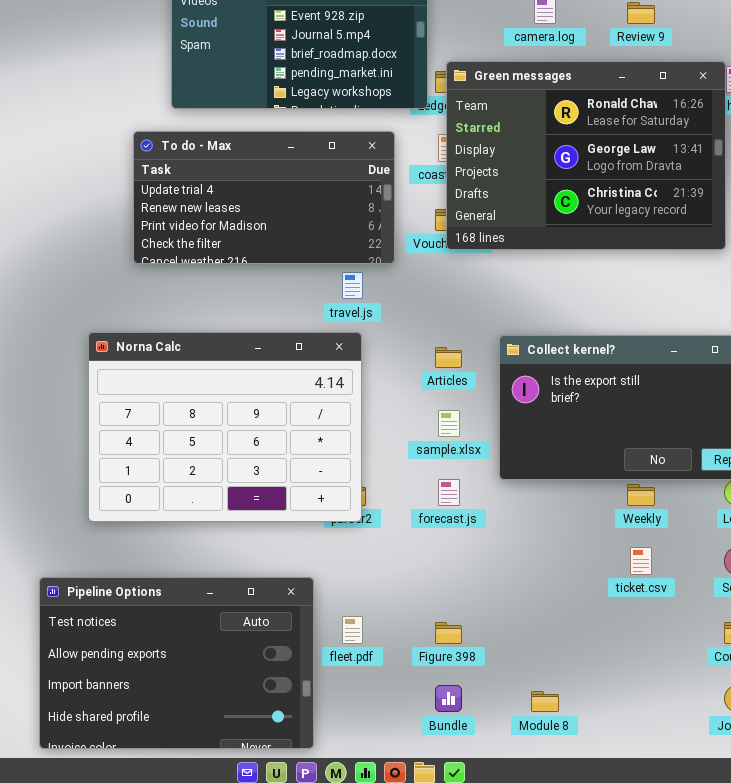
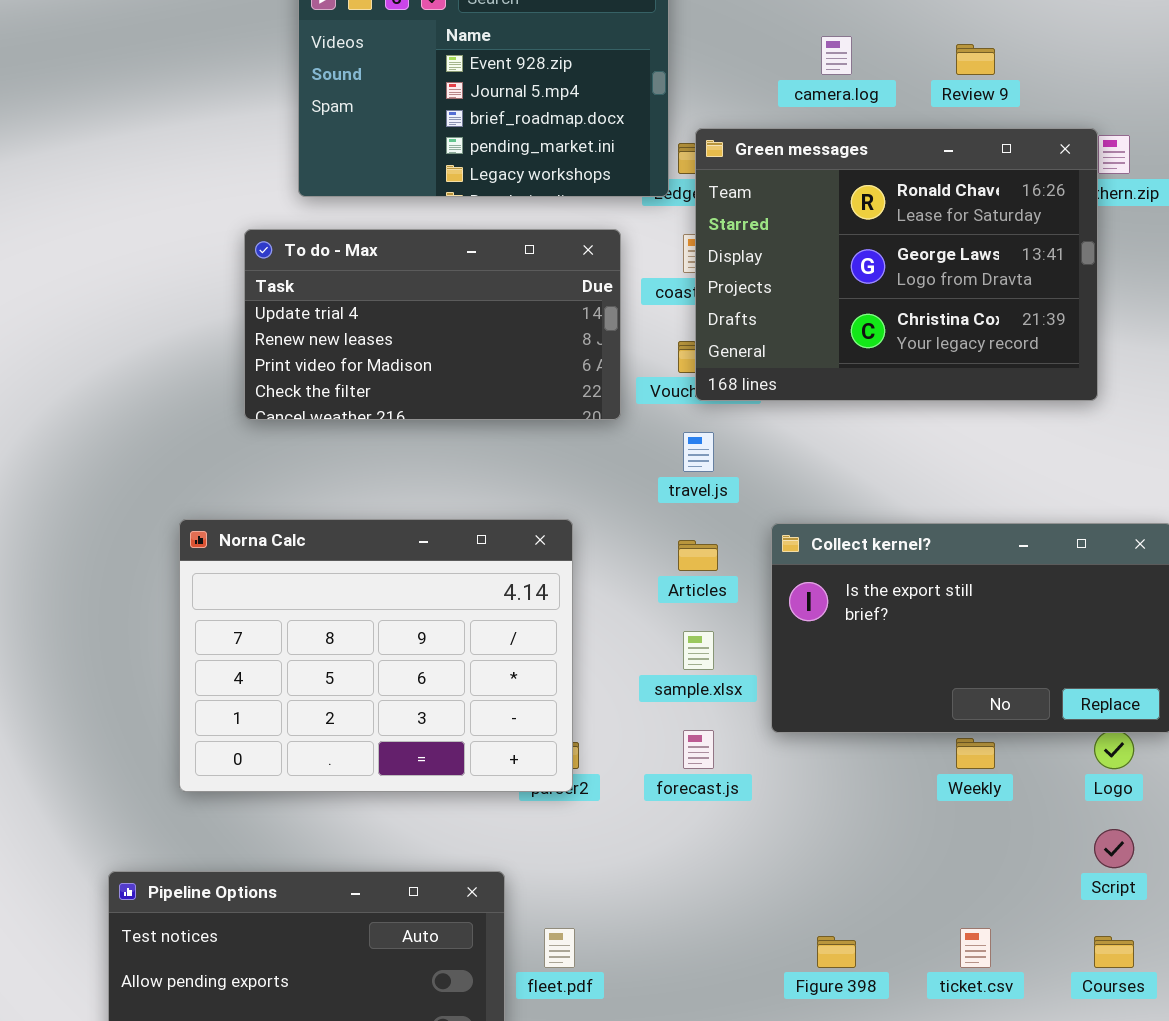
travel.js: [342,272,363,299] -> [683,432,714,472], moved
ticket.csv: [630,547,652,575] -> [960,928,991,968], moved
Figure 398: [435,622,462,644] -> [817,936,856,968], moved

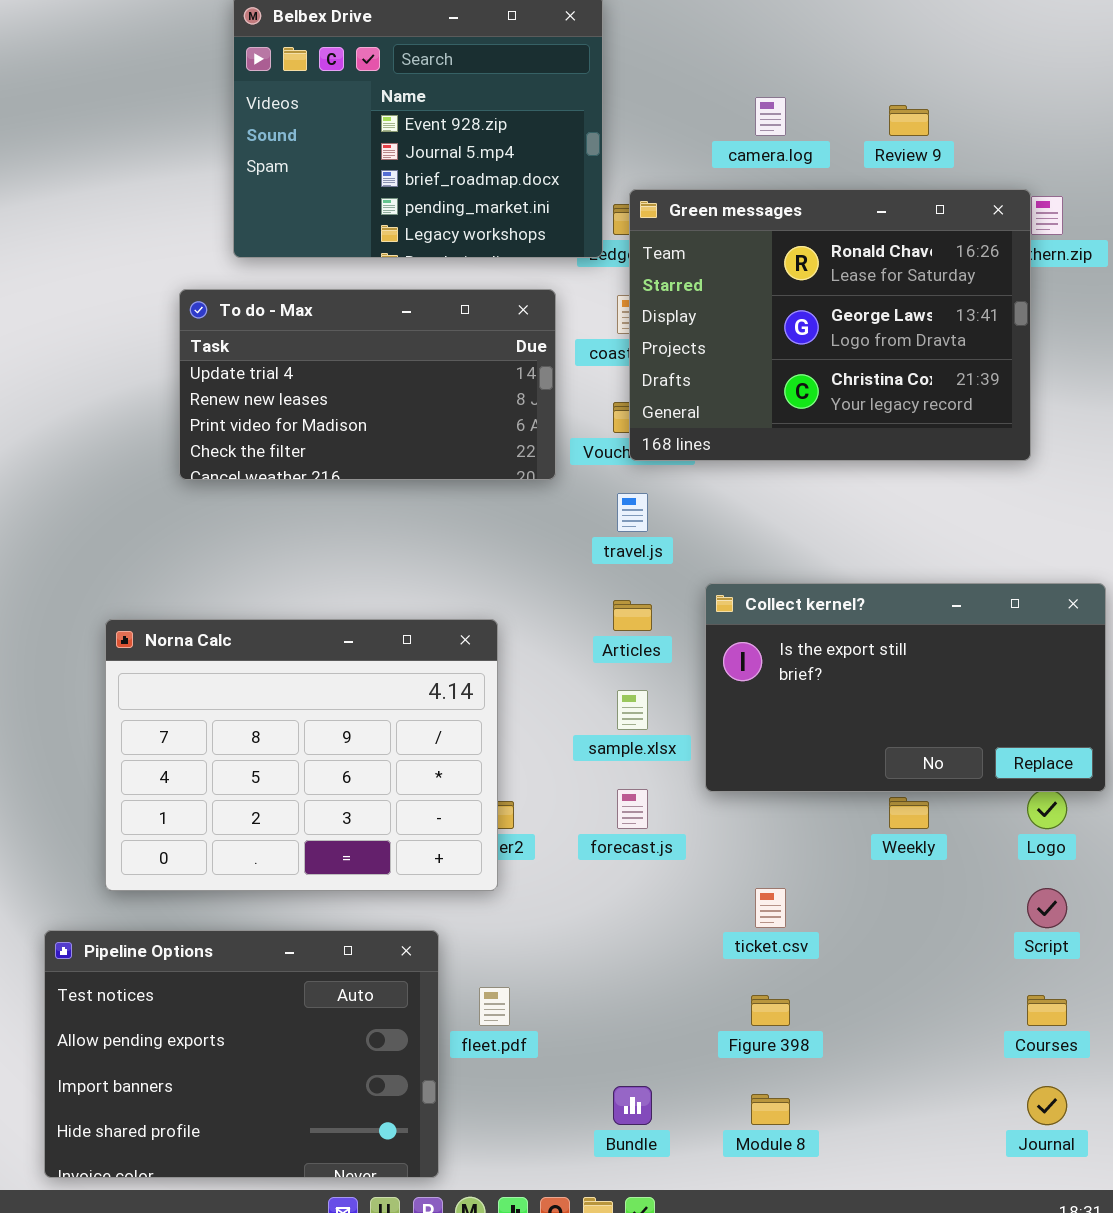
Norna Calc: [179,519,573,792] -> [105,619,498,891], moved
ticket.csv: [960,928,991,968] -> [755,888,786,928], moved

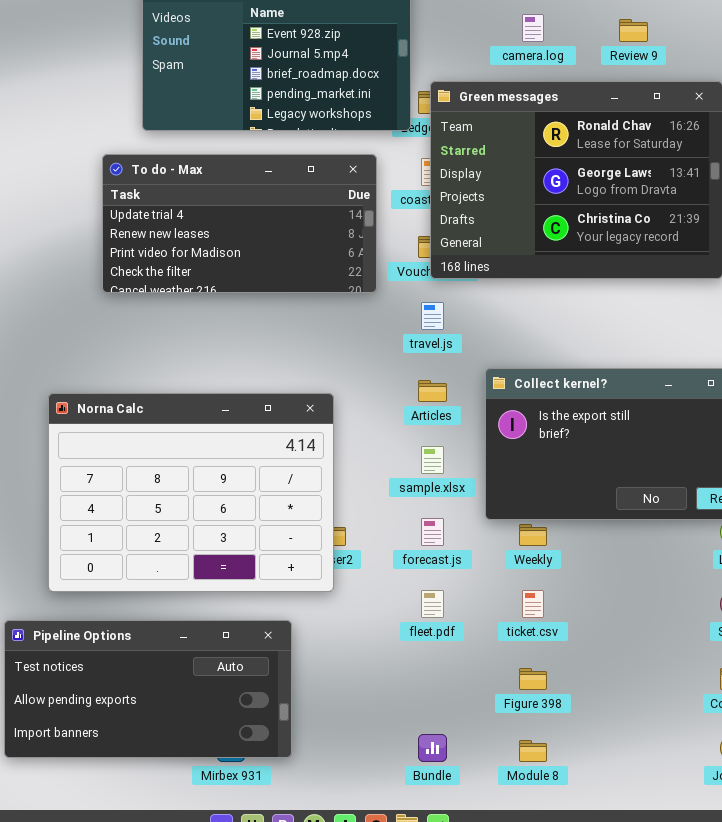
Weekly: [889,797,929,829] -> [519,524,547,546], moved
Pipeline Options: [44,930,439,1178] -> [4,620,292,758], resized
fleet.pdf: [479,987,510,1026] -> [421,590,444,618], moved

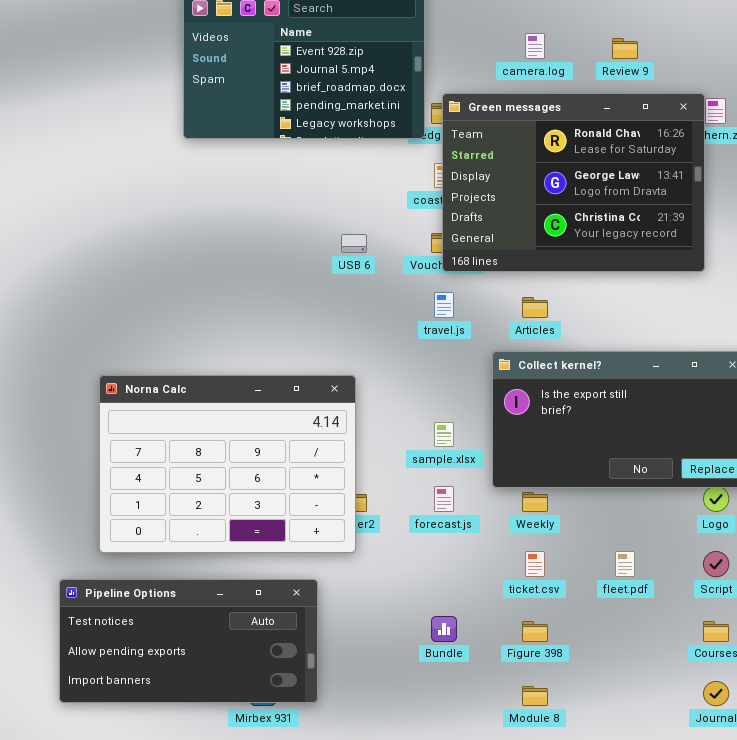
To do - Max: [102,154,377,293] -> none, closed
Articles: [418,380,447,402] -> [522,297,548,318], moved
fleet.pdf: [421,590,444,618] -> [615,551,635,577], moved
Bundle: [418,734,447,762] -> [431,616,457,642], moved

